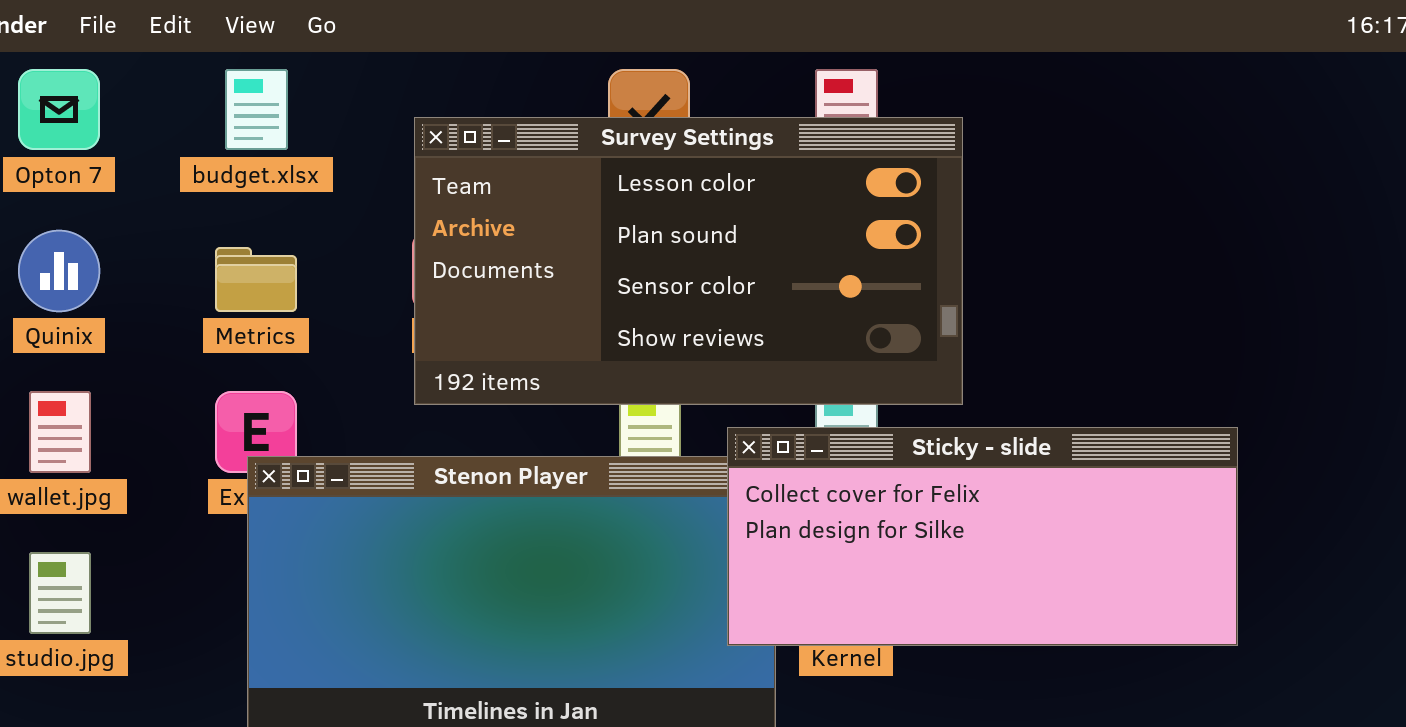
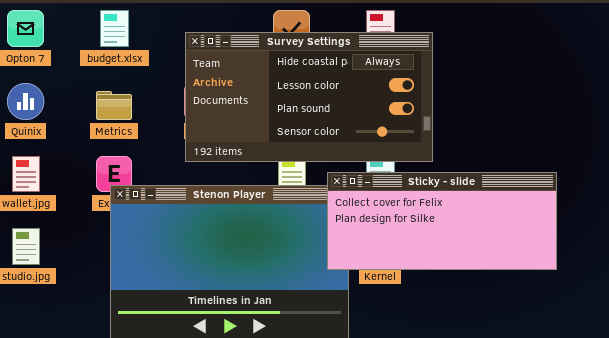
Survey Settings: [414,117,963,405] -> [185,32,433,162], scrolled up 1 row

